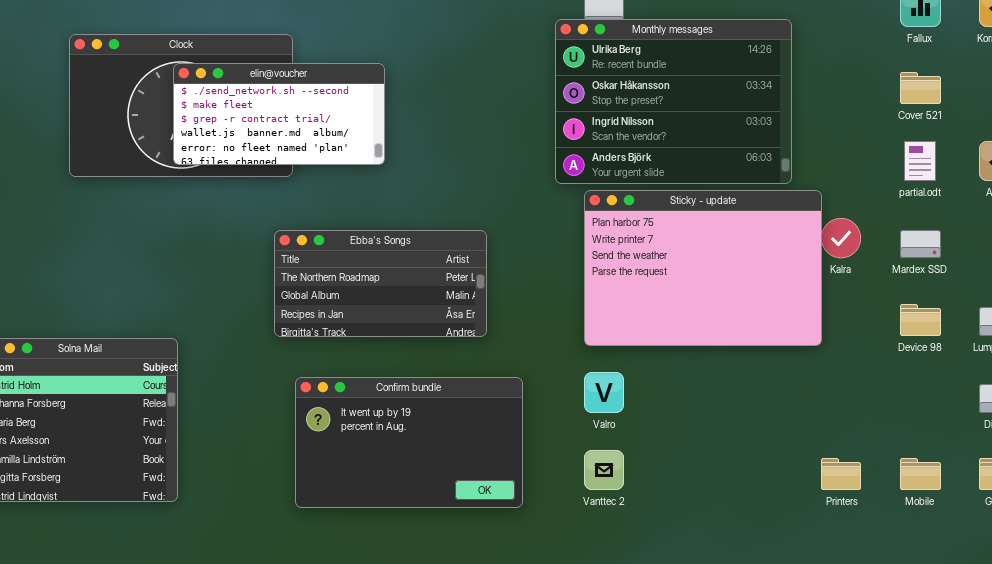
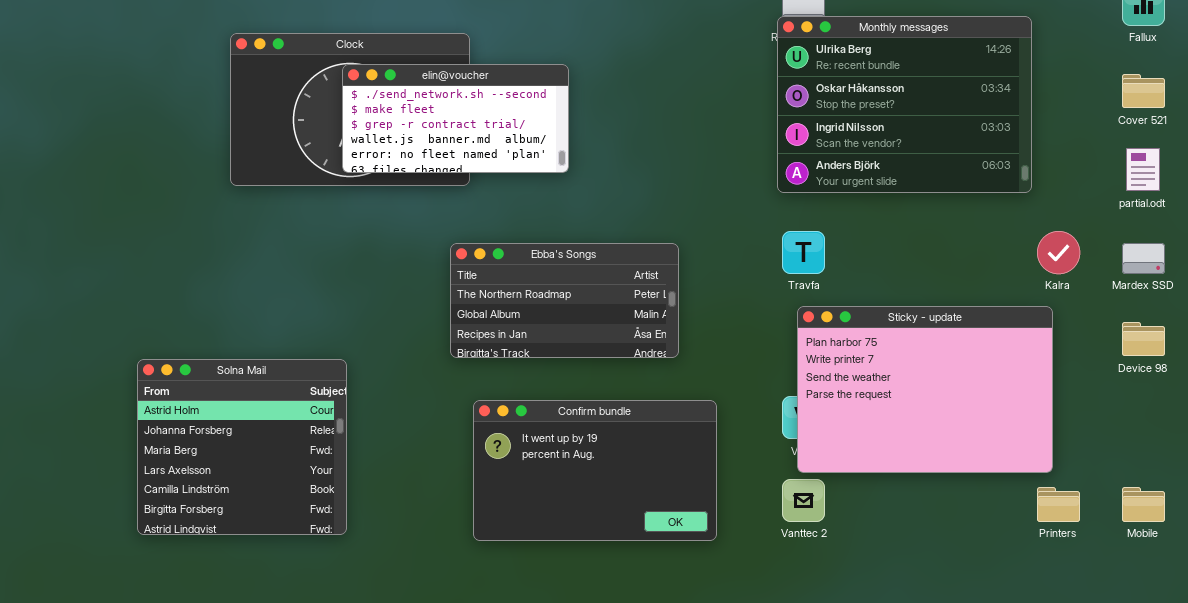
Monthly messages: [555,19,792,184] -> [777,16,1032,193], moved
Sticky - update: [584,190,822,346] -> [797,306,1053,473], moved

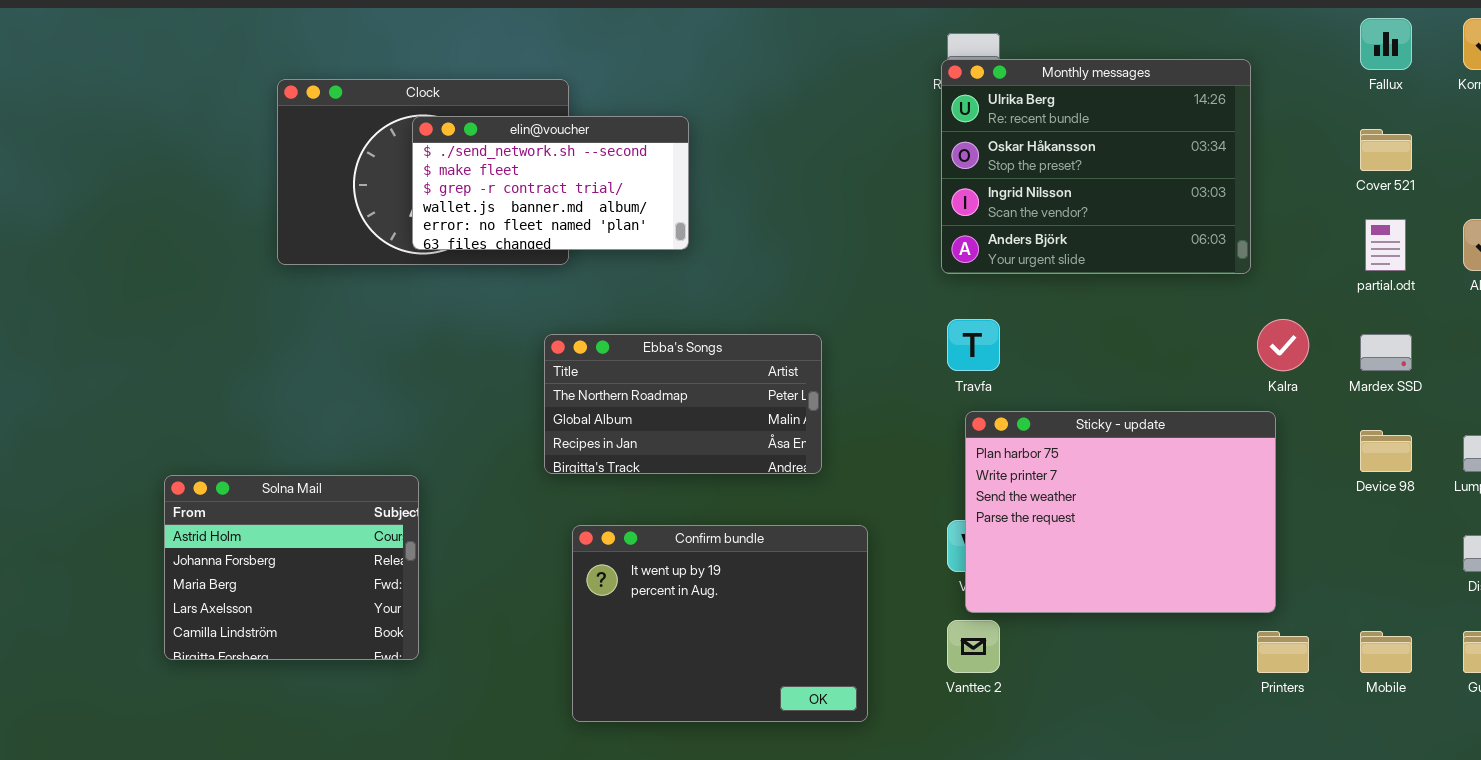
Solna Mail: [137,359,347,535] -> [164,475,419,660], resized
Confirm bundle: [473,400,717,541] -> [572,525,868,722], resized

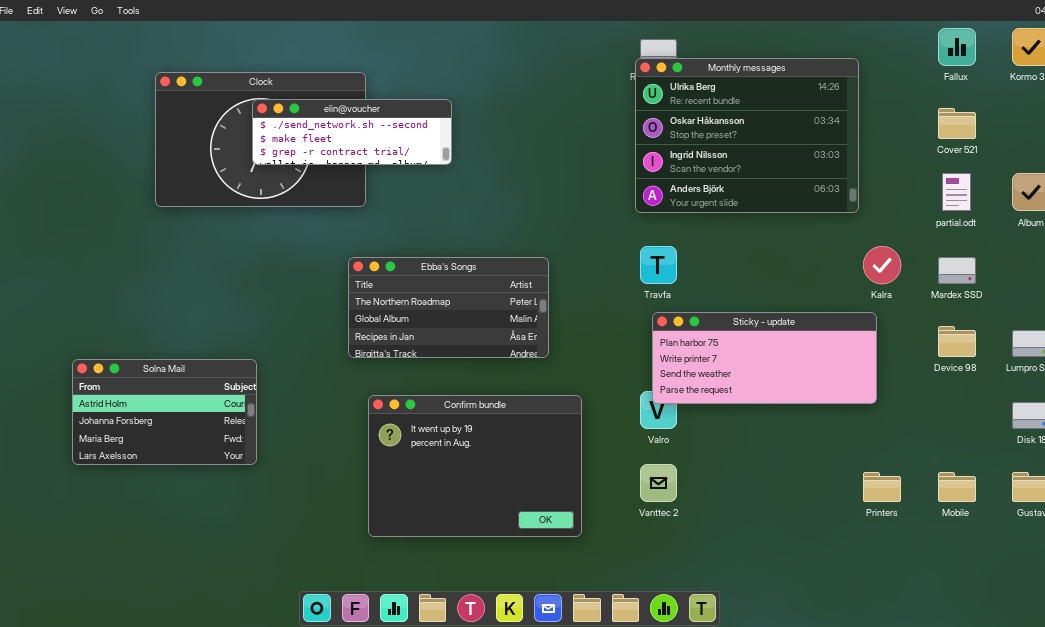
elin@voucher: [412,116,689,250] -> [252,99,452,165], resized
Sticky - update: [965,411,1276,613] -> [652,312,877,404], resized
Solna Mail: [164,475,419,660] -> [72,359,257,465], resized

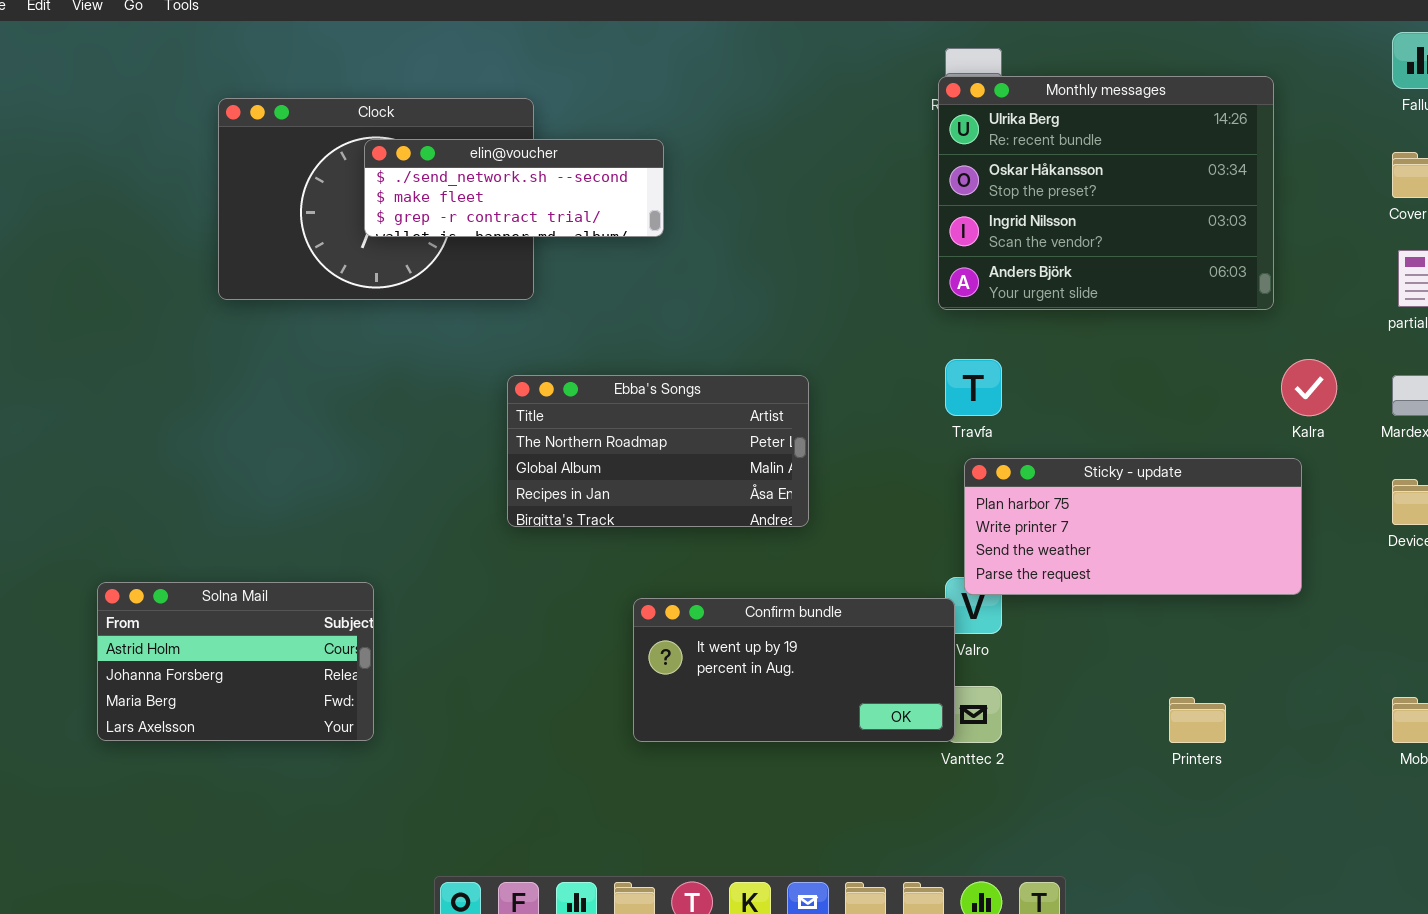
Solna Mail: [72,359,257,465] -> [97,582,374,741], moved
Confirm bundle: [368,395,582,537] -> [633,598,955,742], moved, resized
Printers: [863,472,901,502] -> [1169,697,1226,743], moved

